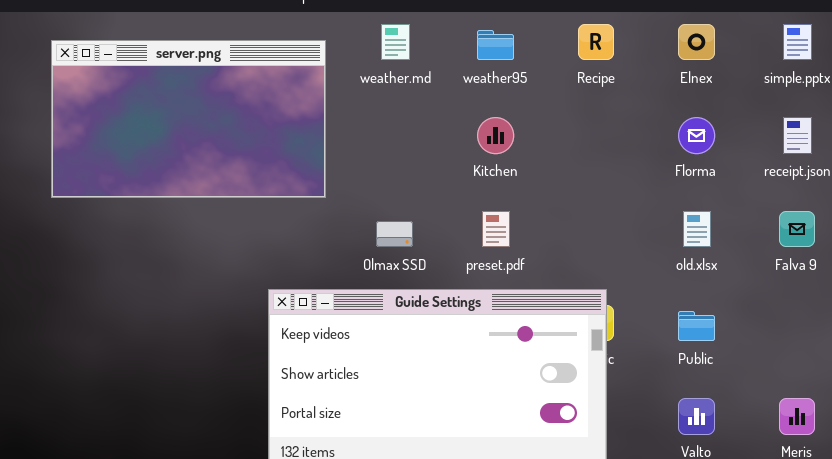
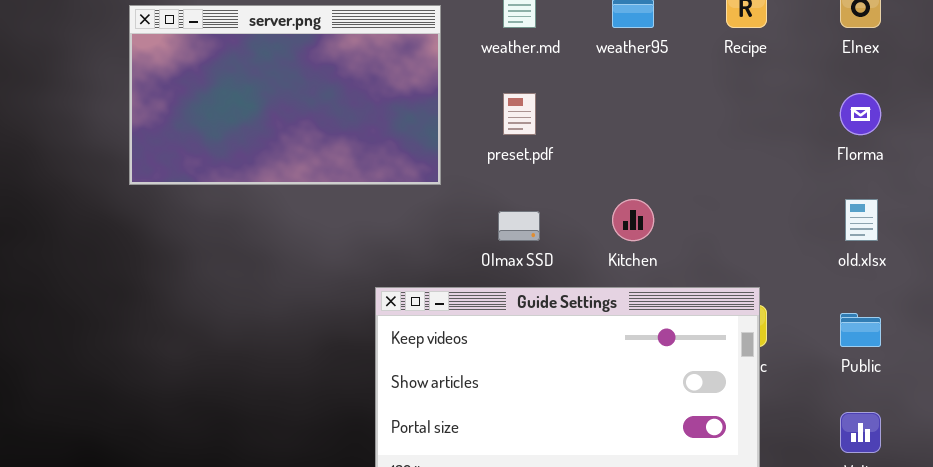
Kitchen: [477,117,514,154] -> [612,199,654,241], moved
preset.pdf: [482,211,510,247] -> [503,93,536,135], moved

